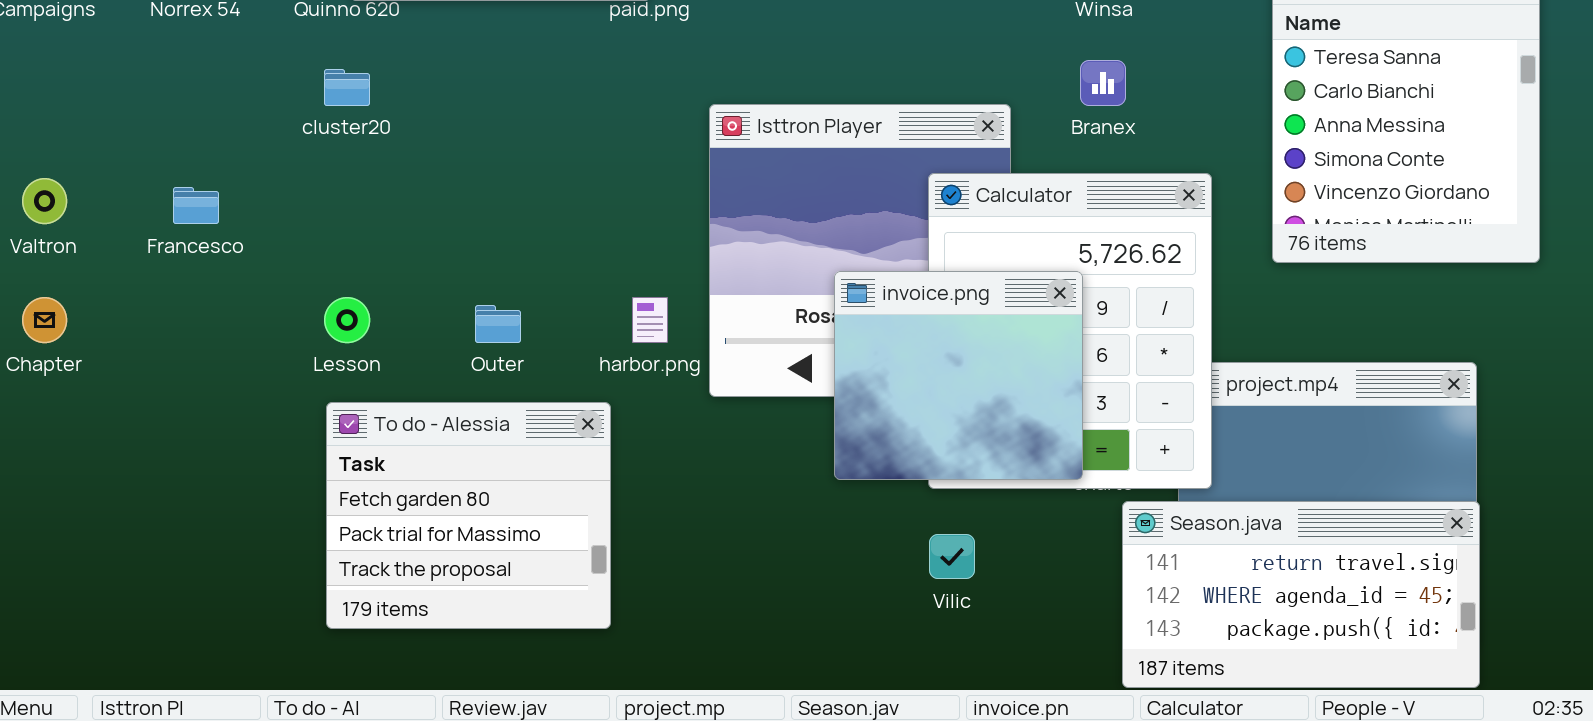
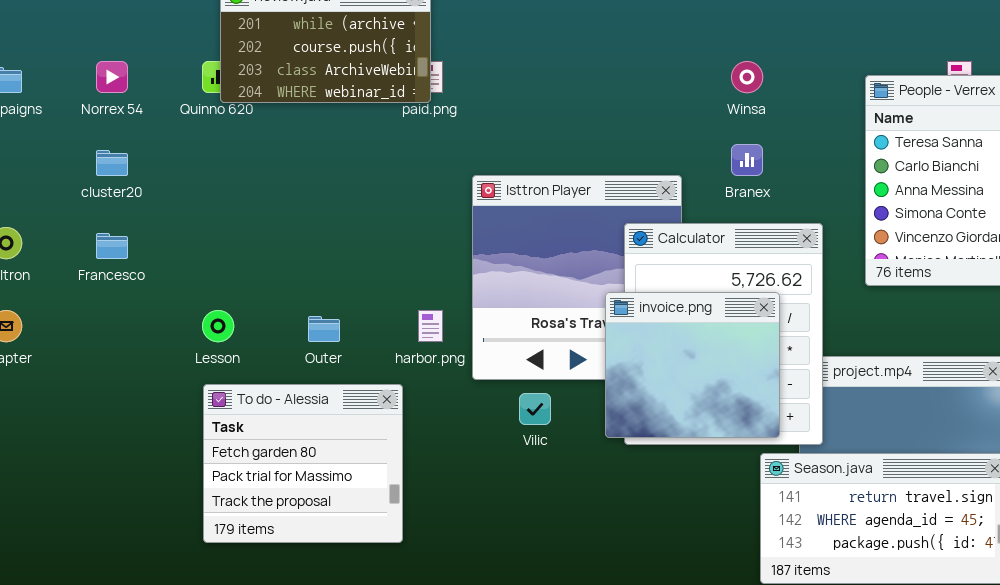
cluster20: [324,69,370,106] -> [96,150,128,176], moved
invoice.png: [834,271,1083,480] -> [605,292,780,438], moved
Vilic: [929,534,975,579] -> [519,393,551,425], moved

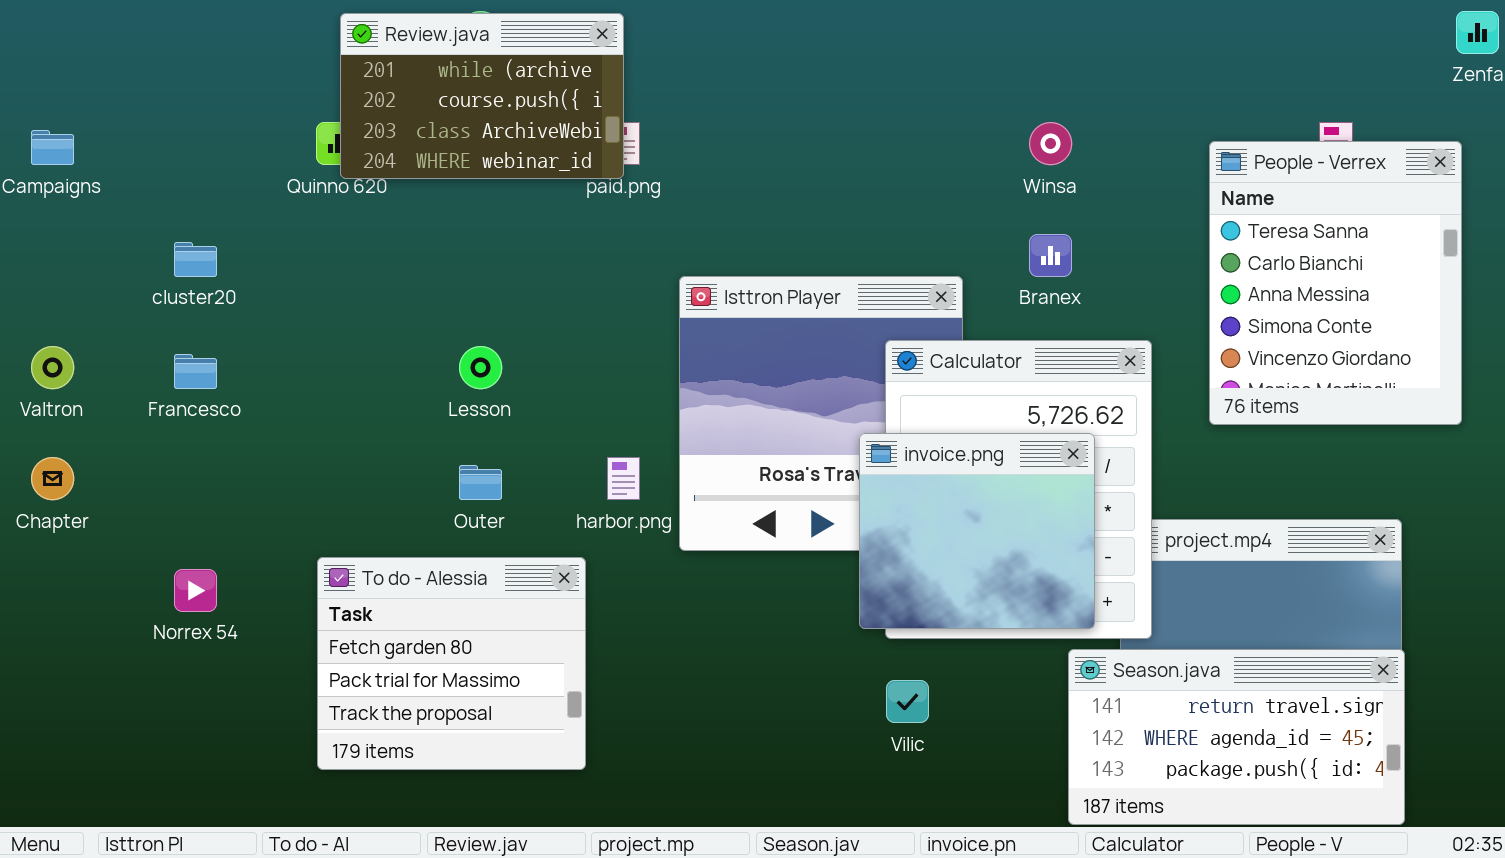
Norrex 54: [96,61,128,93] -> [174,569,217,612], moved
Lesson: [202,310,234,342] -> [459,346,502,389], moved
Vilic: [519,393,551,425] -> [886,680,929,723], moved

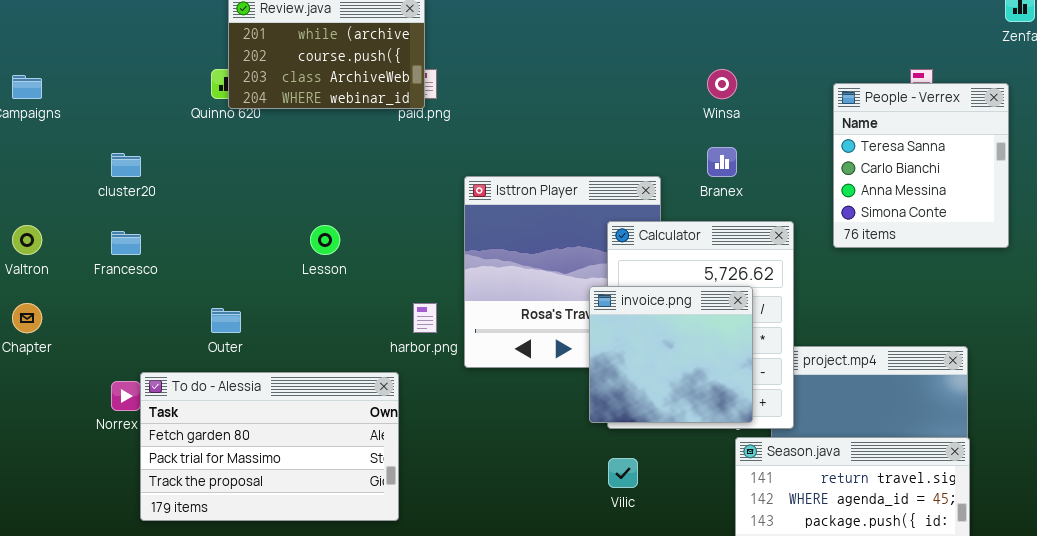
People - Verrex: [1209,141,1462,425] -> [833,83,1009,248], resized
Outer: [459,465,502,500] -> [211,308,241,333], moved
To do - Alessia: [317,557,586,770] -> [140,372,399,521], resized

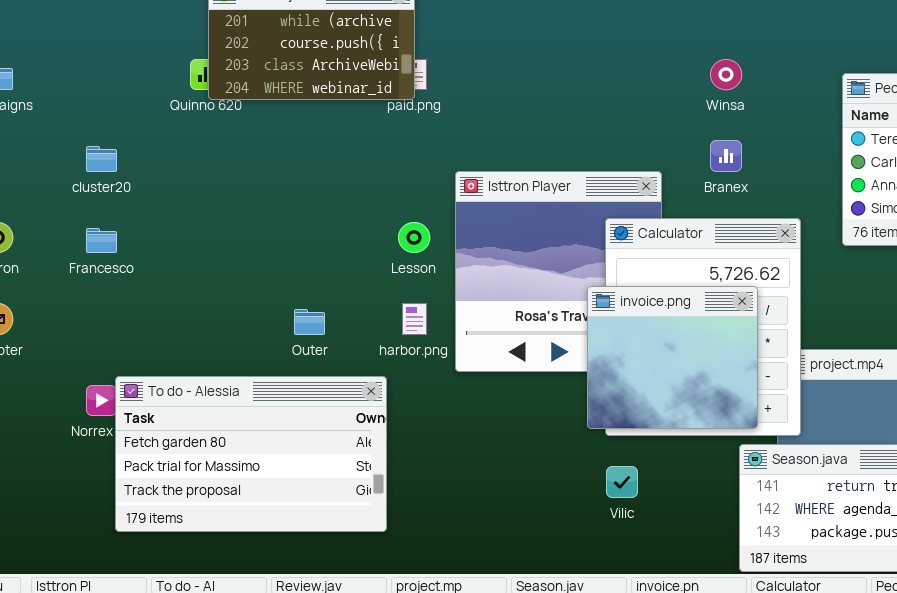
Lesson: [310,225,340,255] -> [398,222,430,253], moved
Outer: [211,308,241,333] -> [294,309,325,335], moved

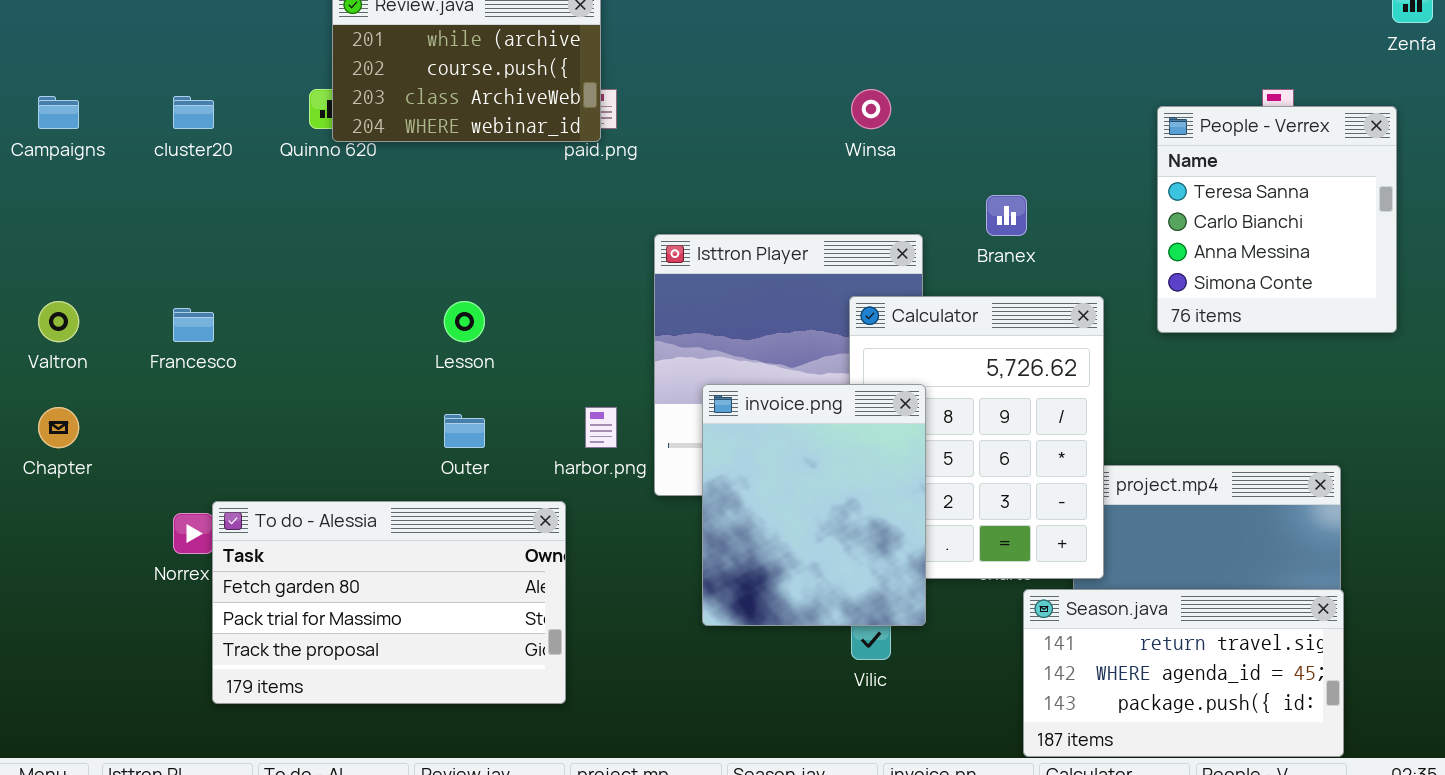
Winsa: [710,59,742,90] -> [851,89,891,129], moved
cluster20: [86,146,117,172] -> [173,96,214,129], moved
Lesson: [398,222,430,253] -> [444,301,485,342], moved
invoice.png: [587,286,758,429] -> [702,384,926,626], moved, resized

